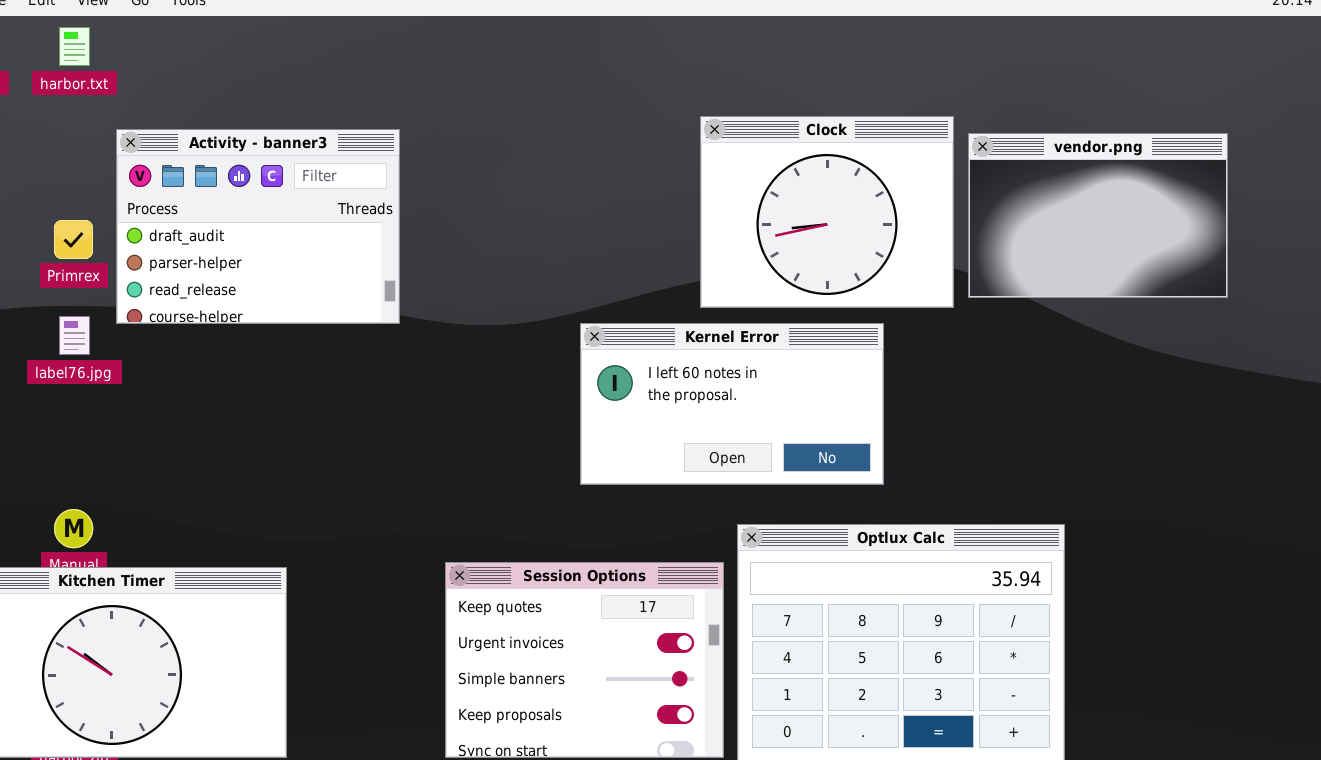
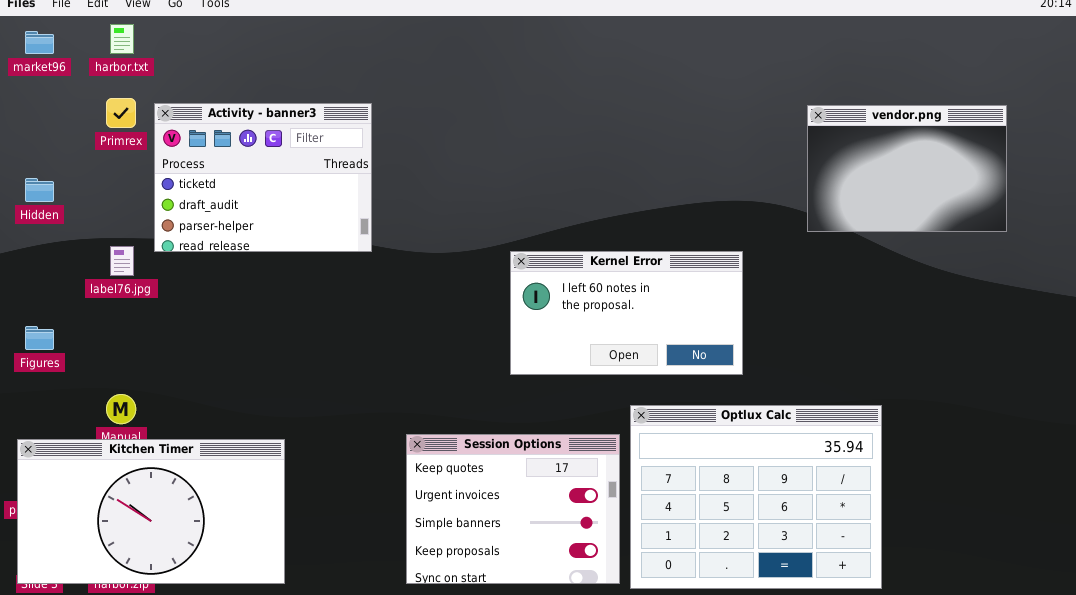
Clock: [700,116,954,308] -> none, closed
Activity - banner3: [116,129,400,324] -> [154,103,372,252], scrolled up 1 row
Primrex: [54,220,93,259] -> [106,98,136,128], moved

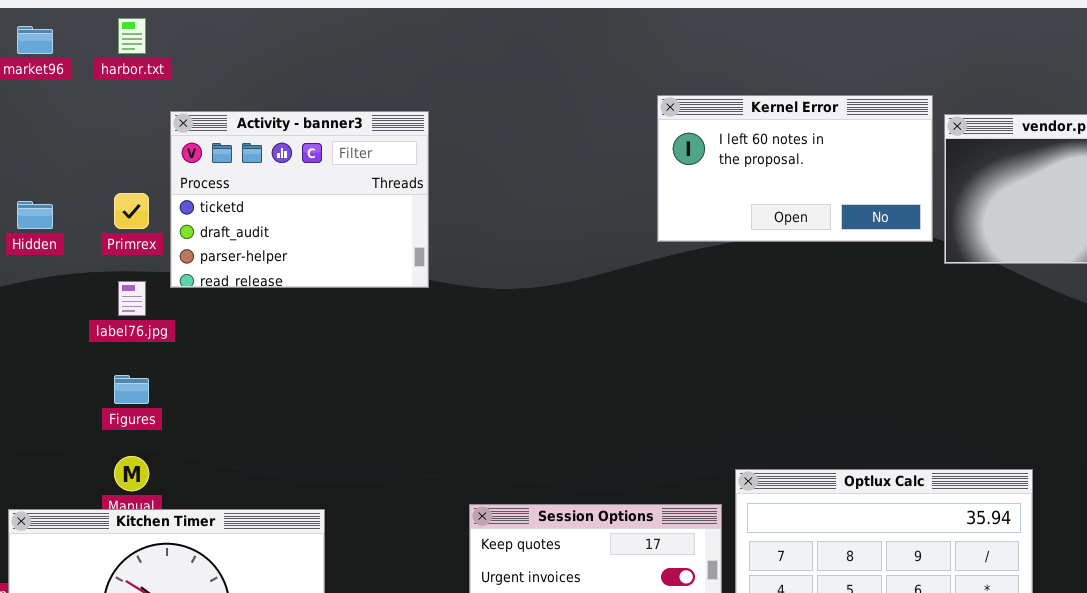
Primrex: [106,98,136,128] -> [114,193,149,229], moved
Kernel Error: [510,251,743,375] -> [657,95,933,242], moved
Figures: [25,326,54,350] -> [114,375,149,404], moved

